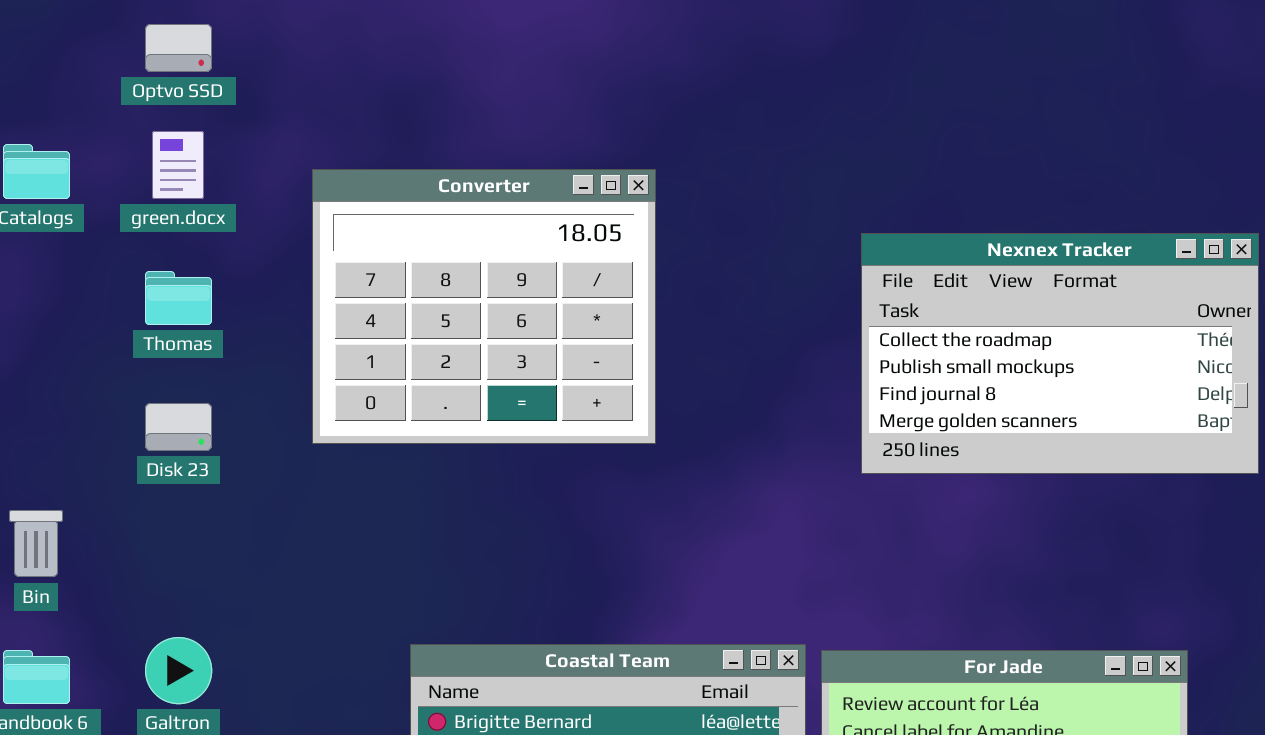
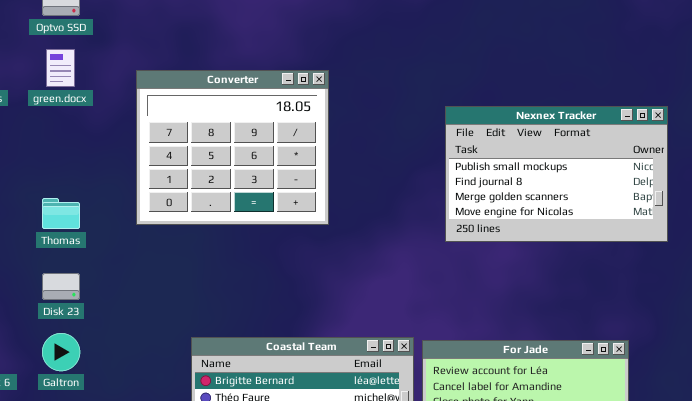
Nexnex Tracker: [861,233,1259,474] -> [445,106,668,242], scrolled down 1 row
Thomas: [145,271,212,325] -> [42,198,80,229], moved
Disk 23: [145,403,212,451] -> [42,273,80,300], moved

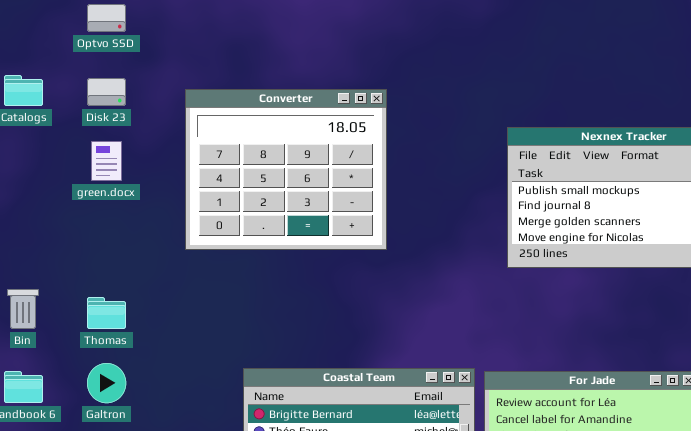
green.docx: [46,49,75,87] -> [91,141,122,181], moved
Thomas: [42,198,80,229] -> [87,297,126,329], moved
Disk 23: [42,273,80,300] -> [87,78,126,106], moved

